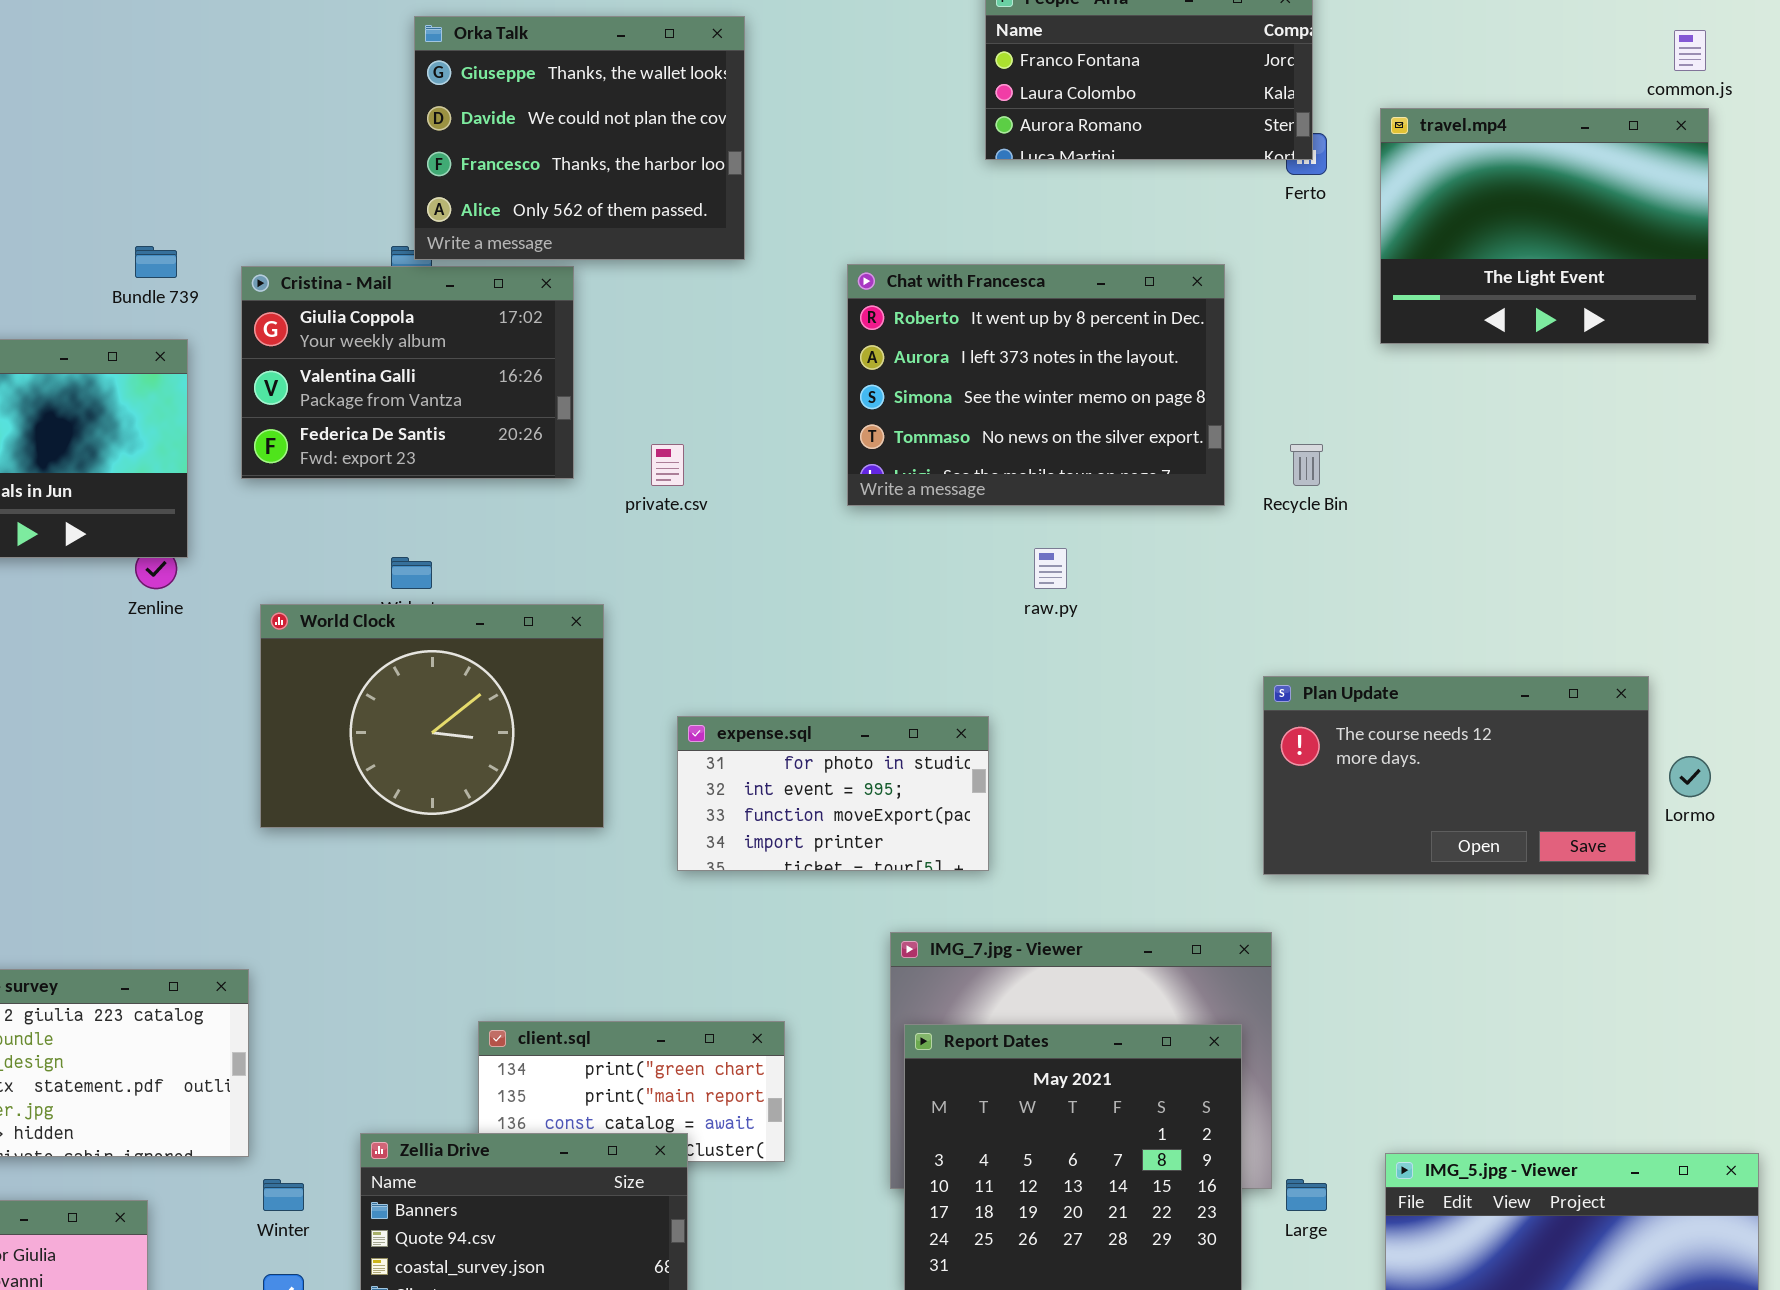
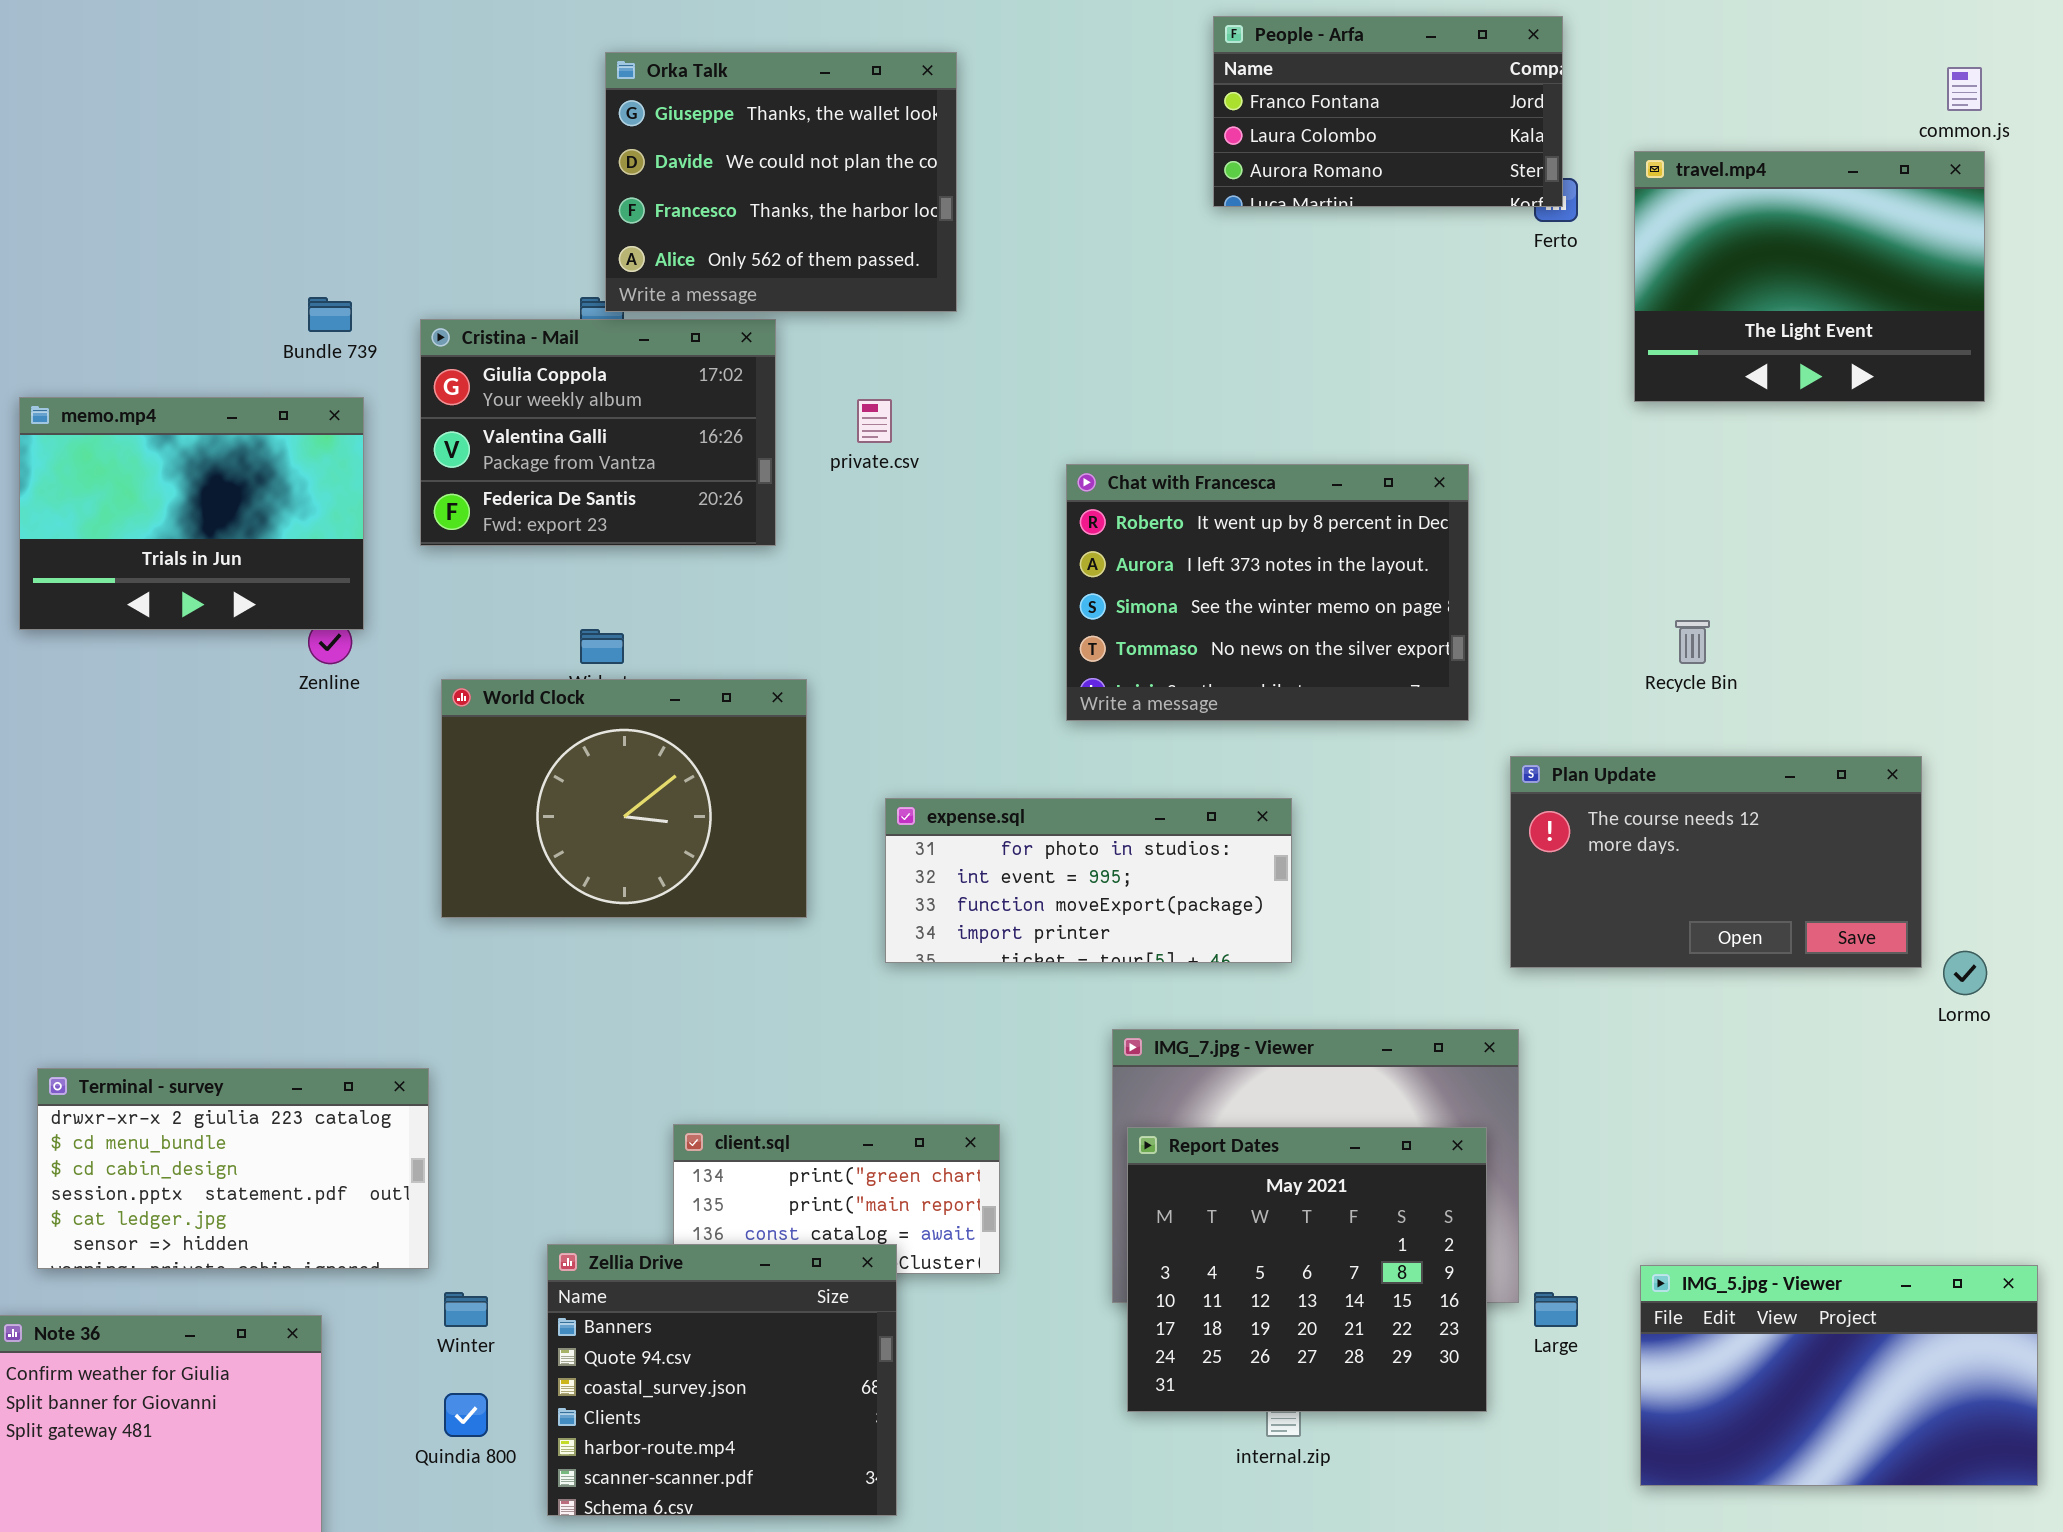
Chat with Francesca: [847,264,1225,506] -> [1066,464,1469,721], moved
private.csv: [651,444,684,486] -> [857,399,892,443], moved
Recycle Bin: [1290,444,1323,486] -> [1675,620,1710,664], moved
expense.sql: [677,716,989,871] -> [885,798,1292,963], resized
Lormo: [1669,756,1711,797] -> [1943,951,1987,995], moved

